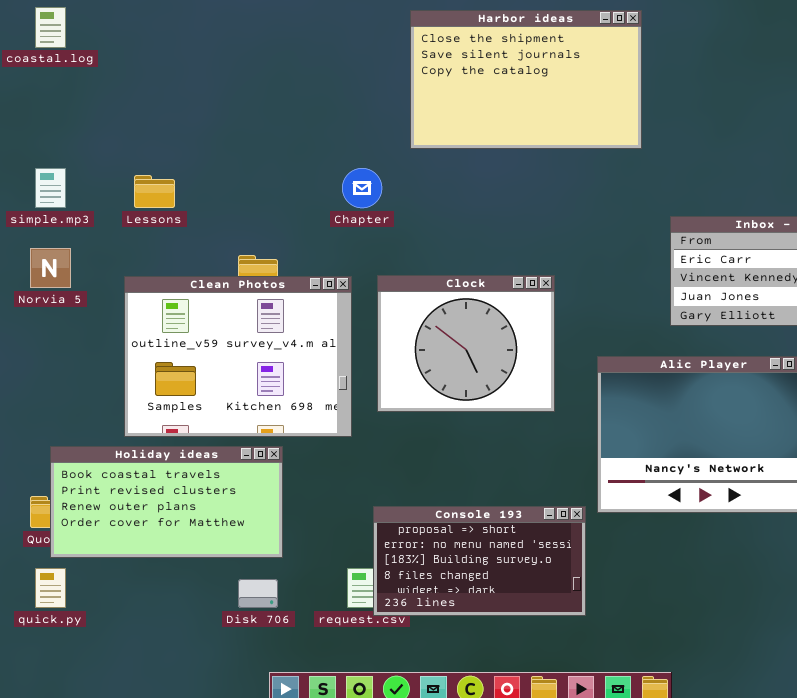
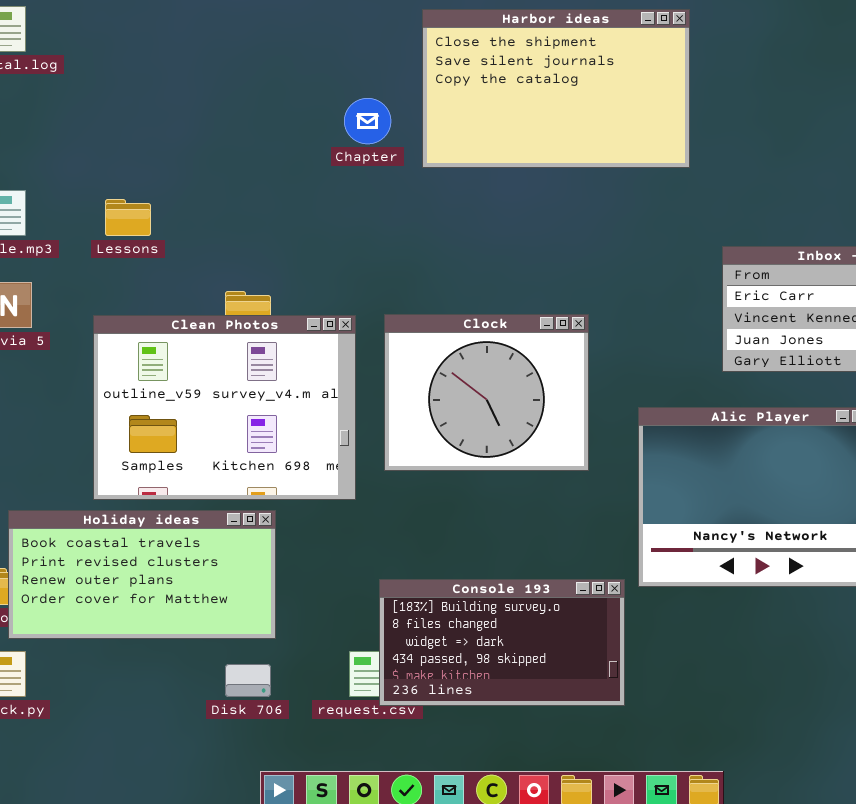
Chapter: [342,168,382,208] -> [344,98,391,144], moved
Console 193: [373,506,586,616] -> [379,579,625,706], scrolled down 2 rows

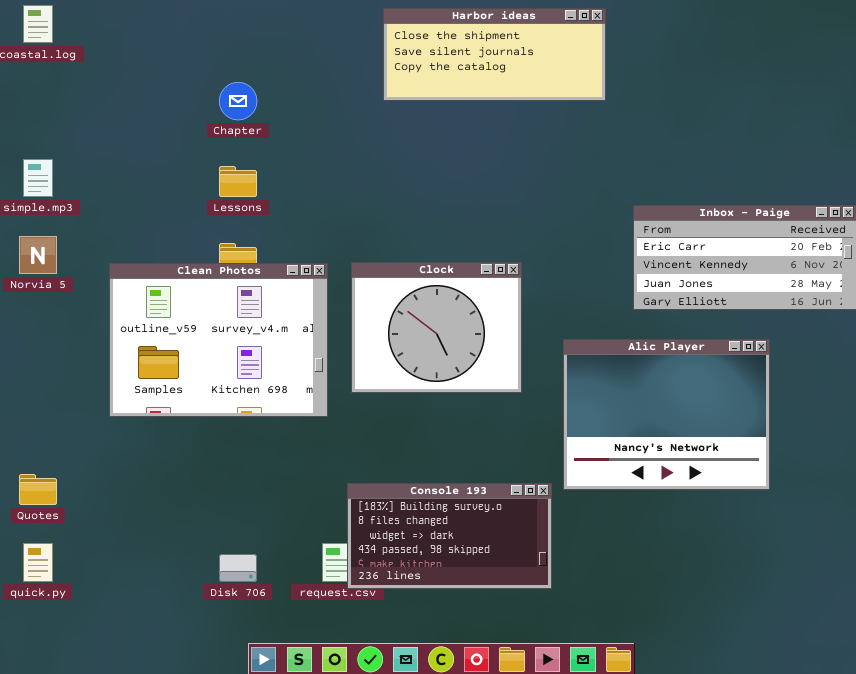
Harbor ideas: [422,9,690,168] -> [383,8,606,101], resized
Chapter: [344,98,391,144] -> [219,82,257,120], moved
Lessons: [105,199,151,236] -> [219,166,257,197], moved
Holiday ideas: [8,510,276,639] -> none, closed

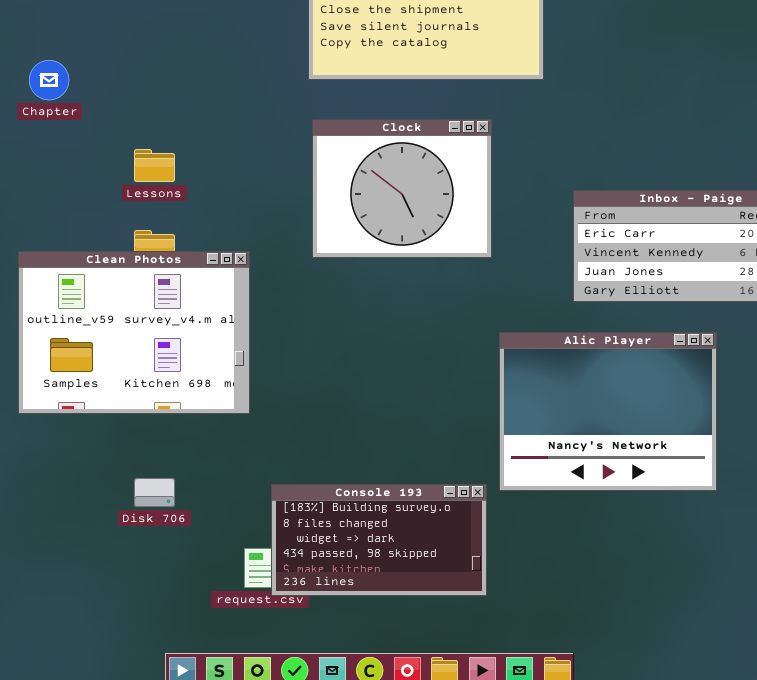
Chapter: [219,82,257,120] -> [29,60,69,100], moved
Clock: [351,262,522,393] -> [312,119,492,258], moved
Disk 706: [219,554,257,582] -> [134,478,175,507], moved

